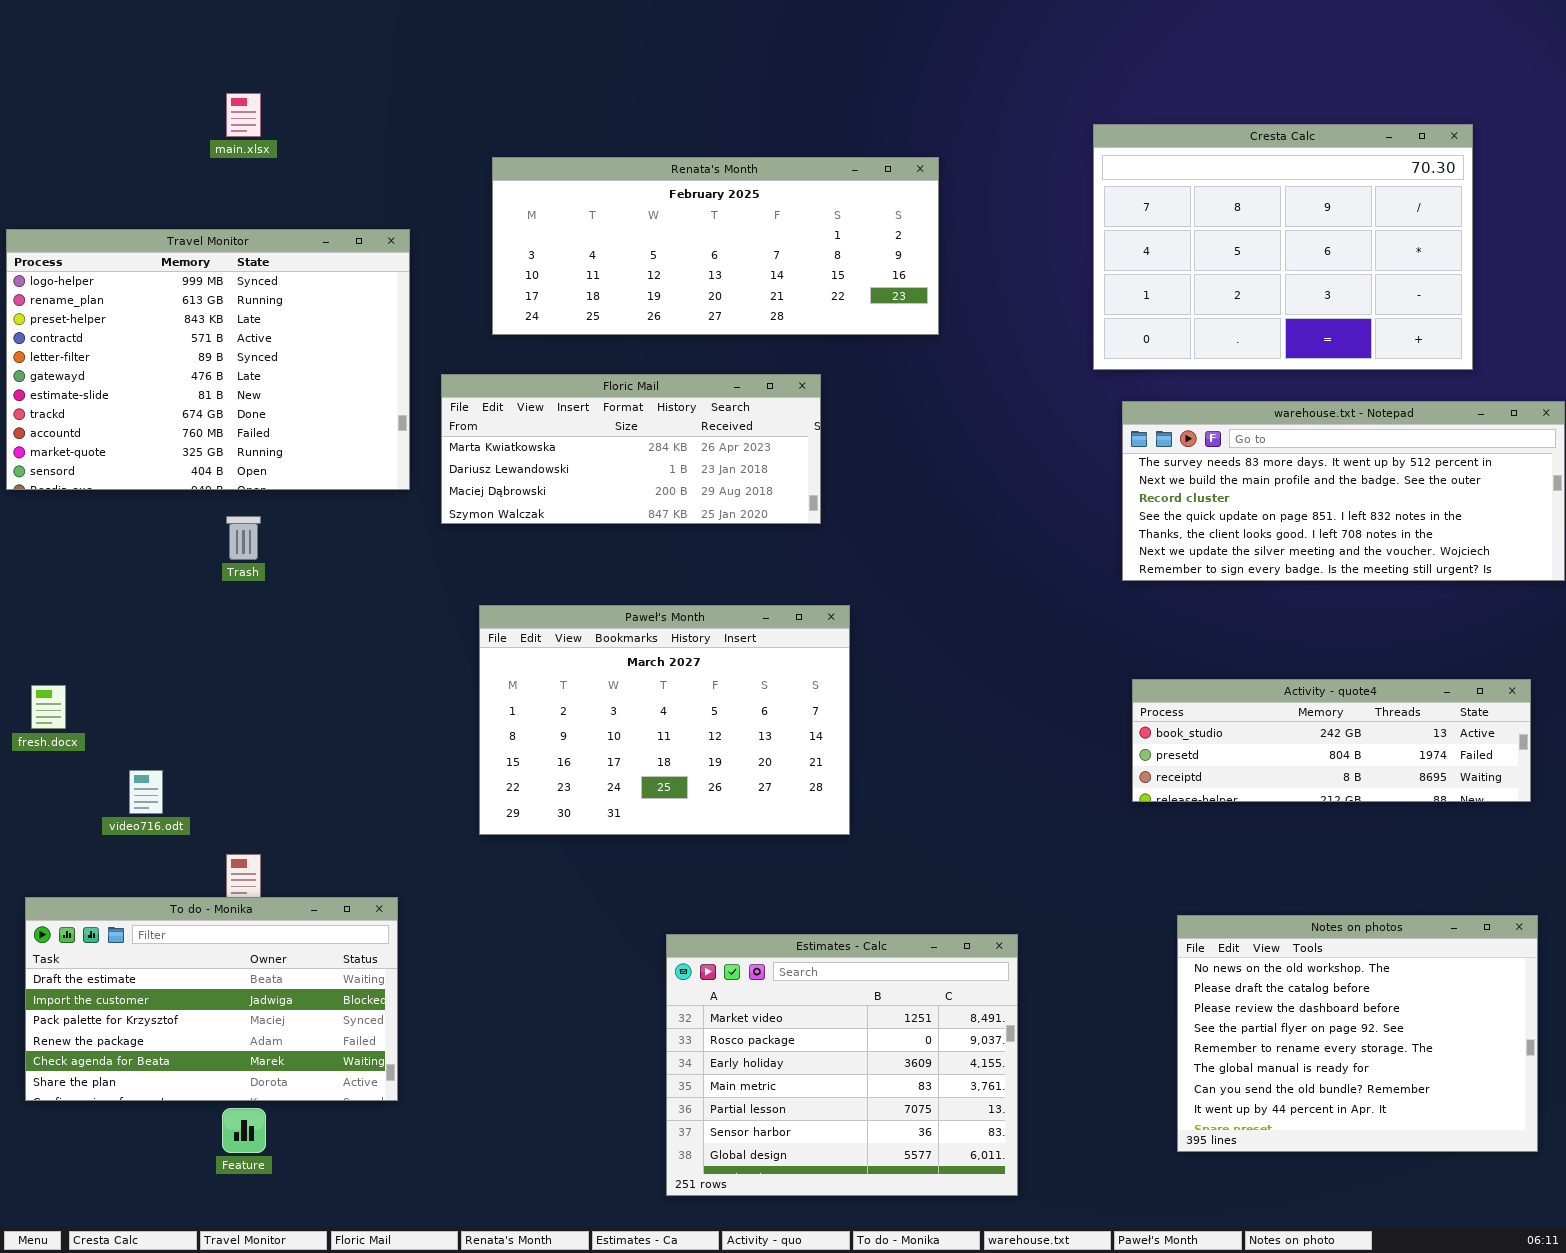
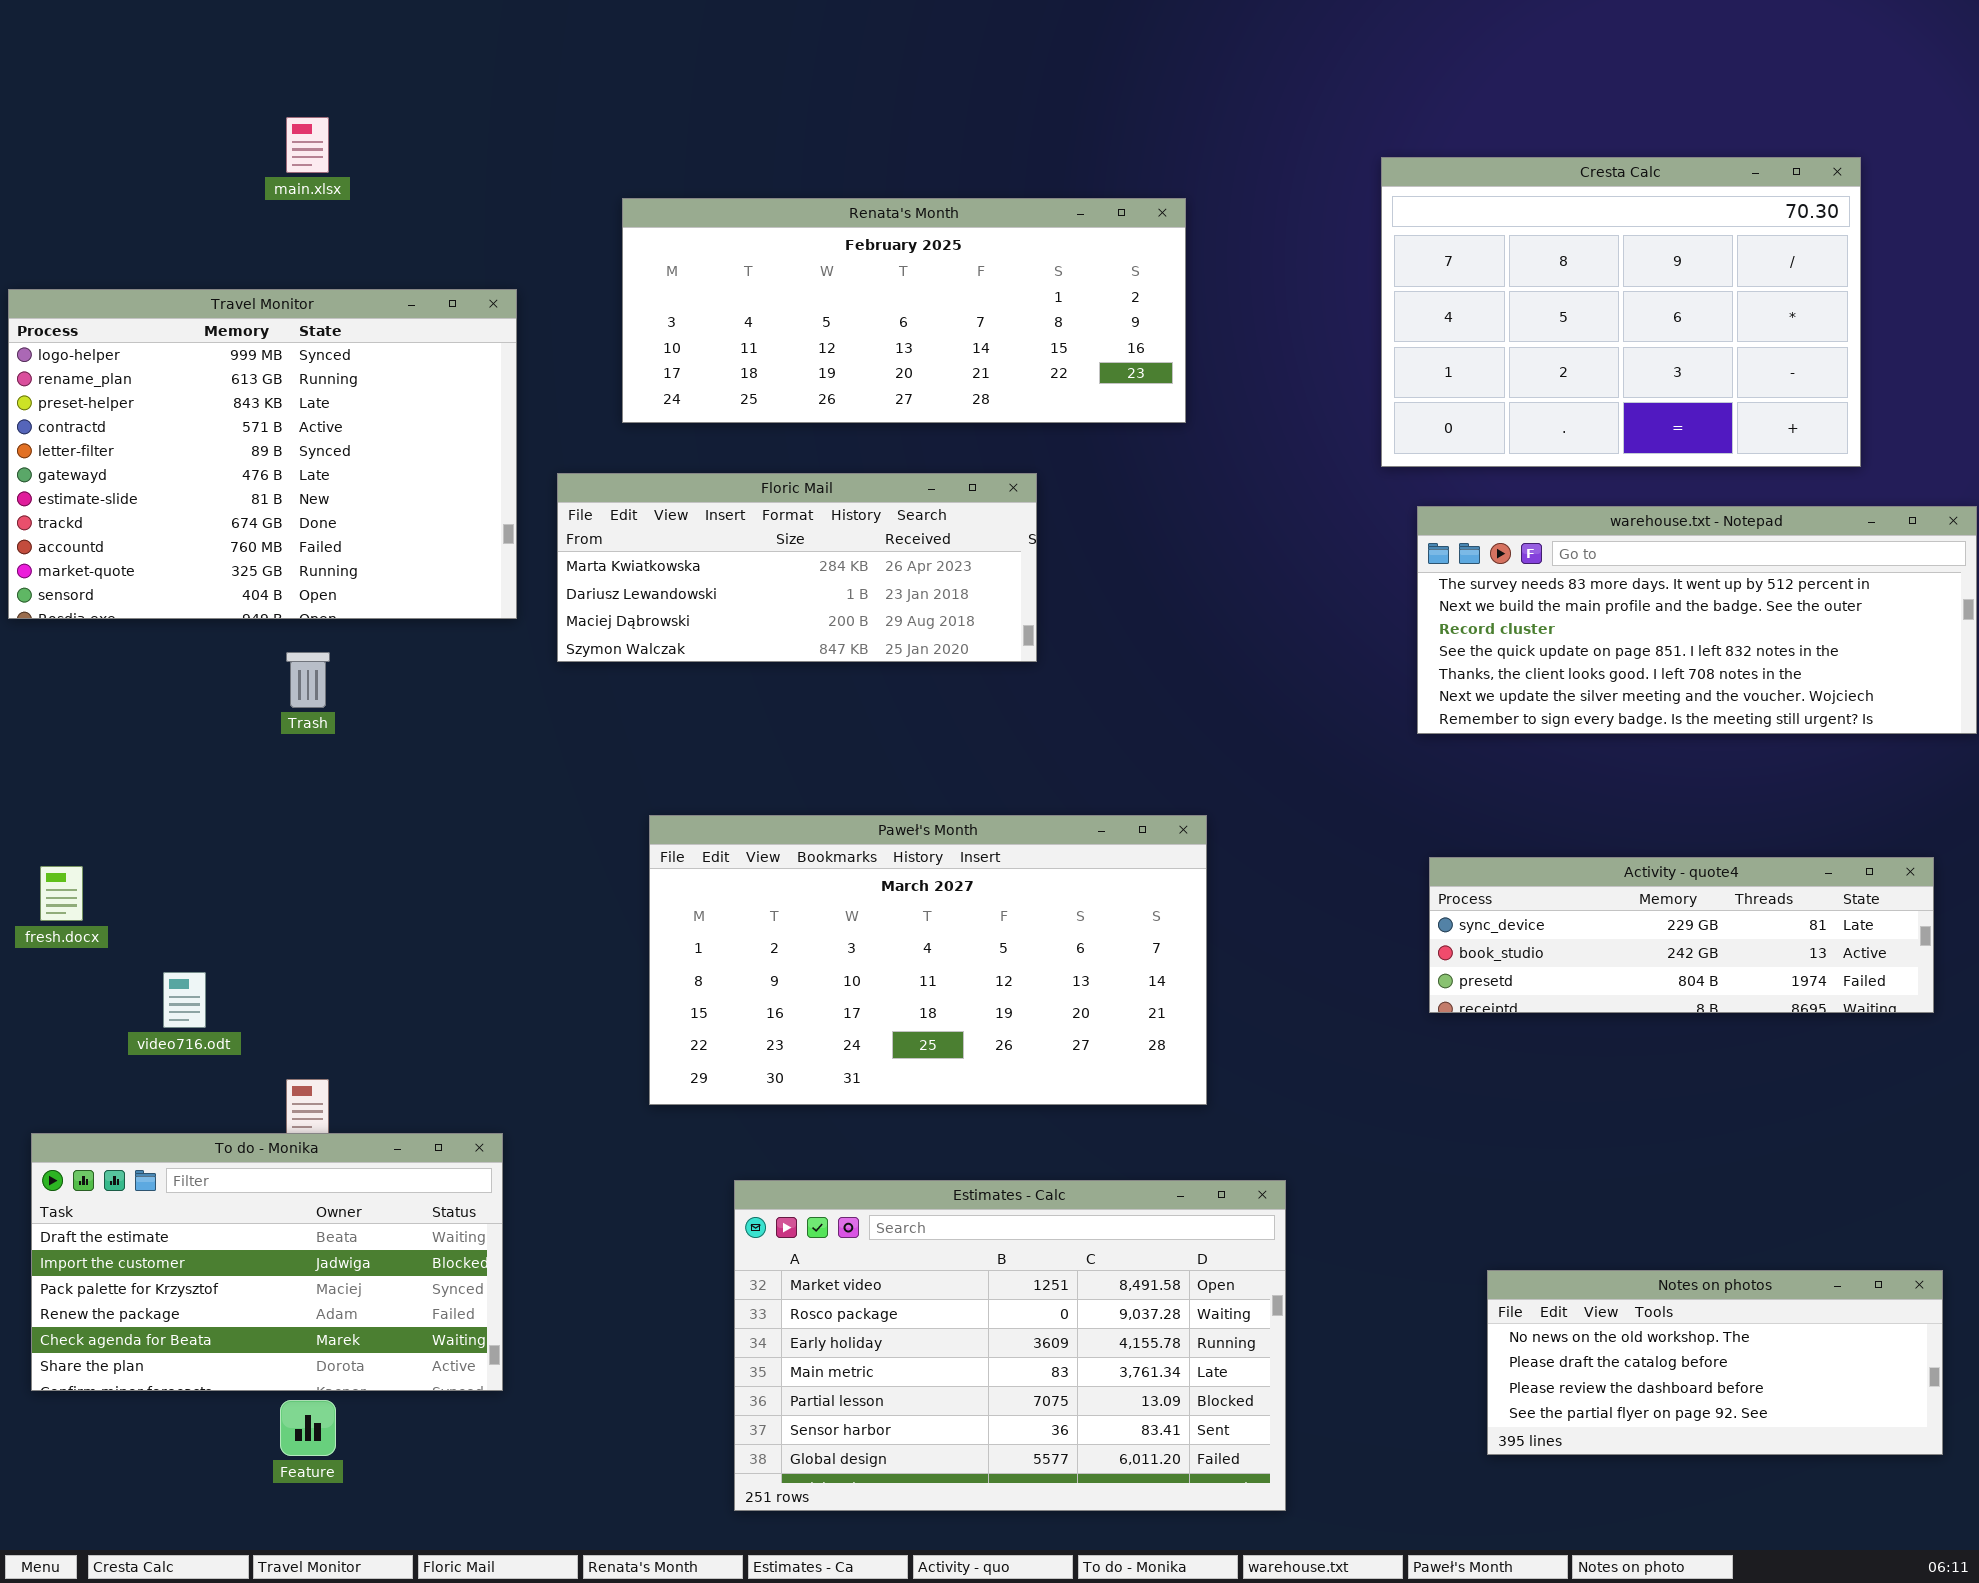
Paweł's Month: [479,605,850,835] -> [649,815,1207,1105], moved, resized
Activity - quote4: [1132,679,1531,802] -> [1429,857,1934,1013], scrolled up 1 row
Notes on photos: [1177,915,1538,1152] -> [1487,1270,1943,1455], resized
Estimates - Calc: [666,934,1018,1196] -> [734,1180,1286,1511], resized

